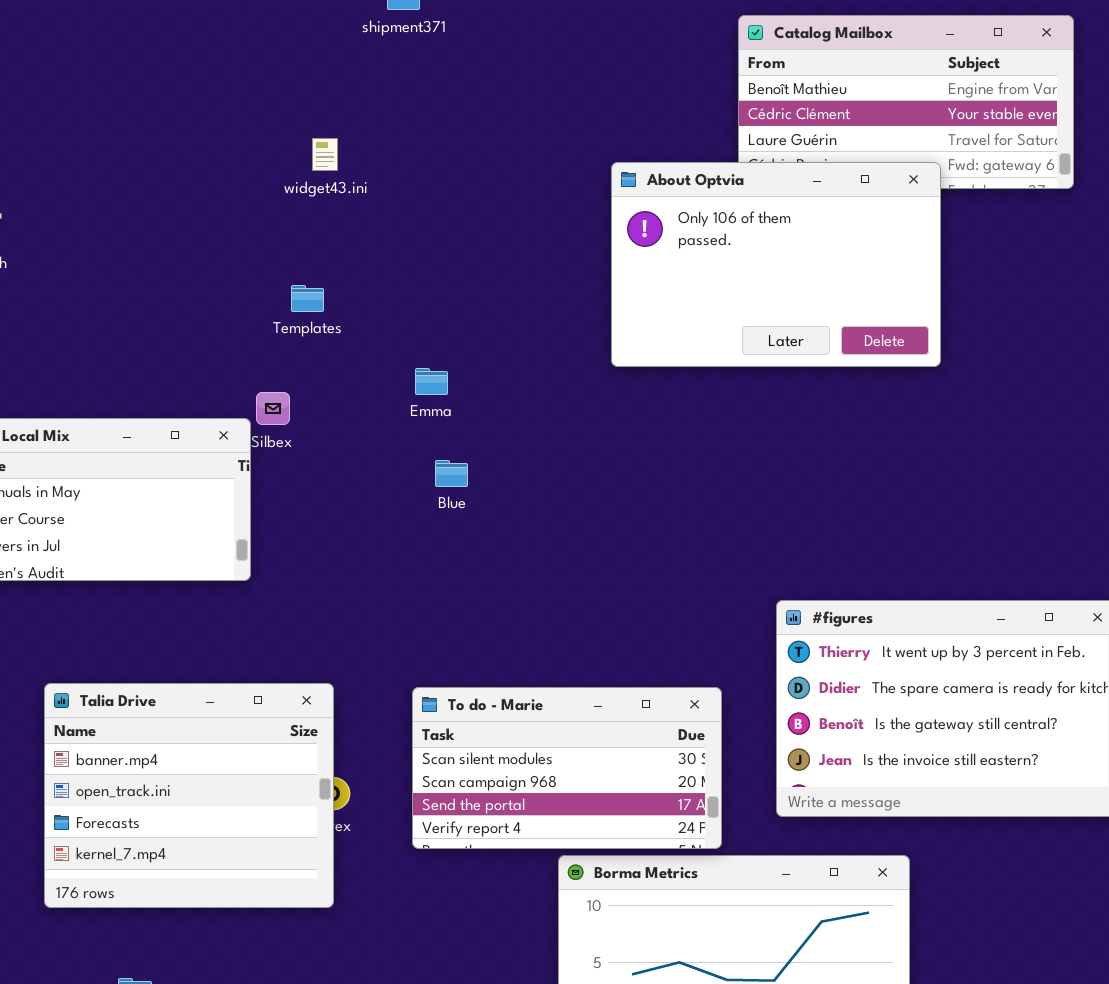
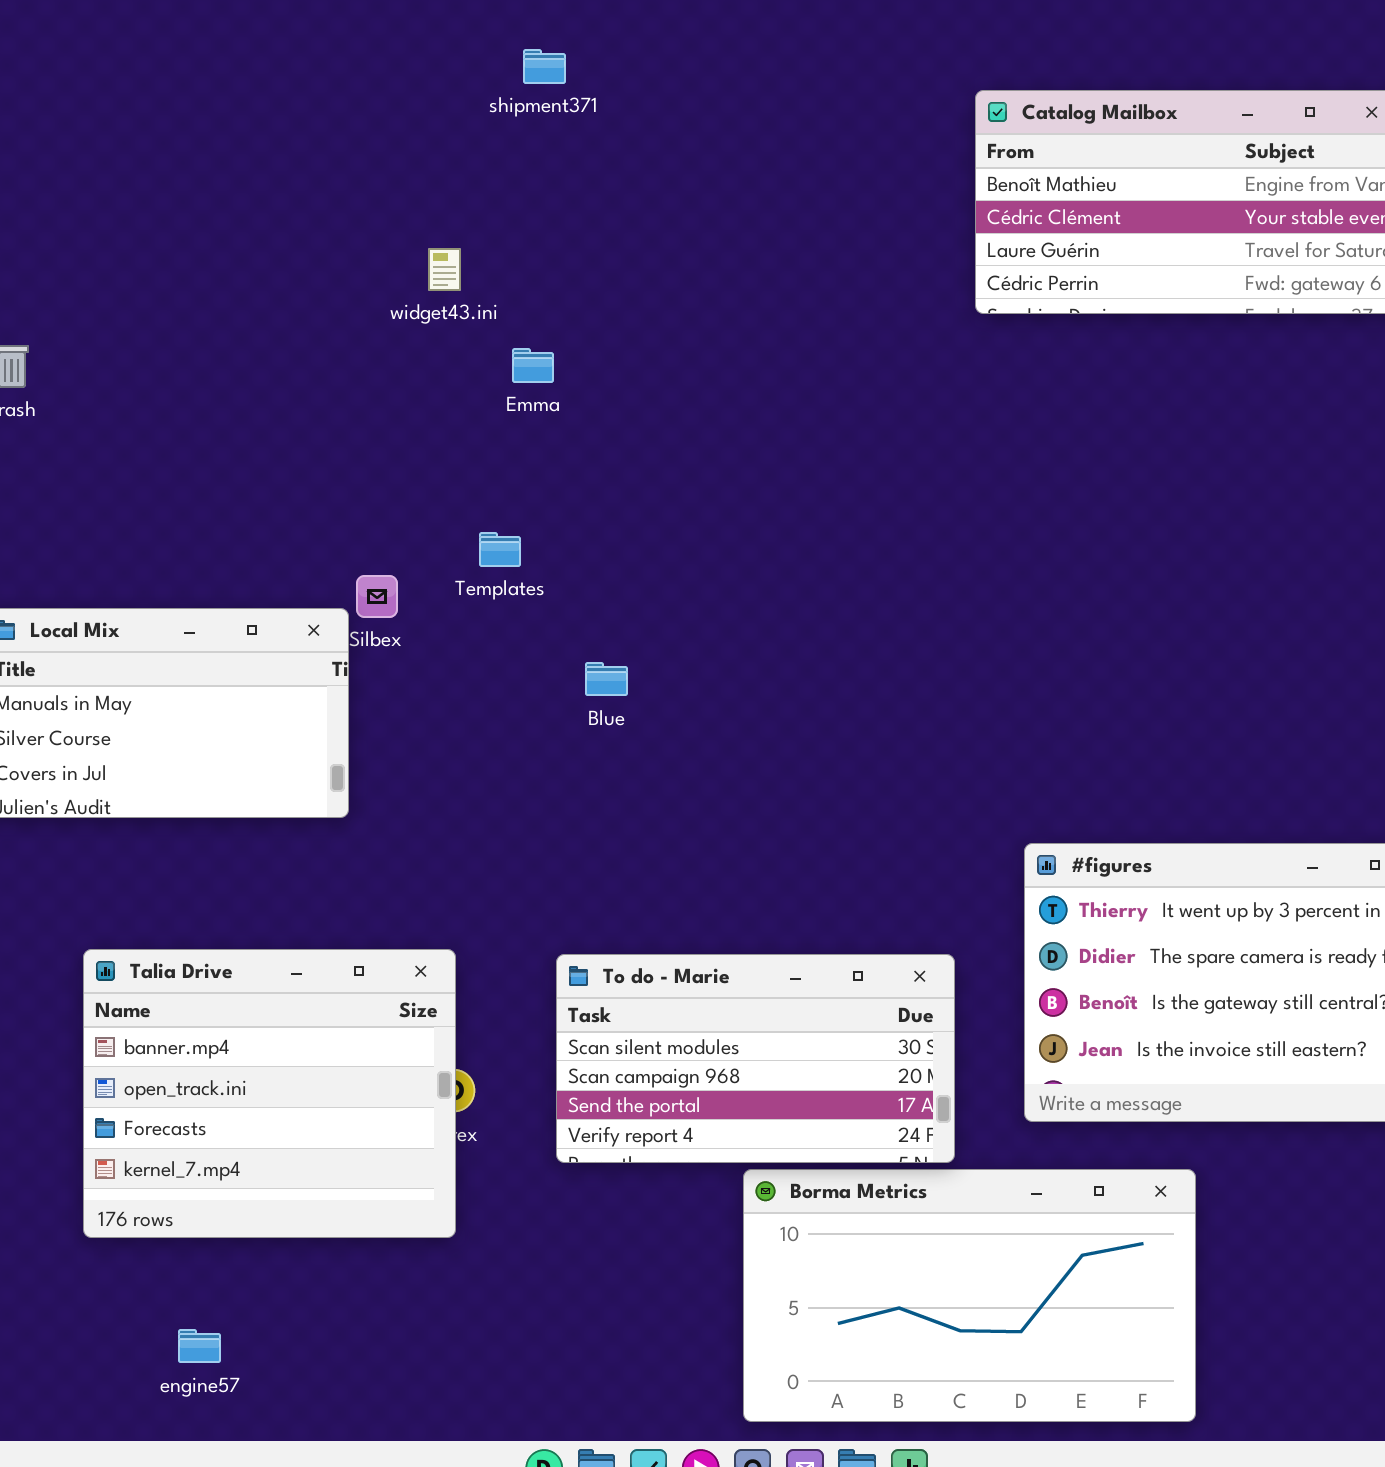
About Optvia: [611,162,941,367] -> none, closed
Templates: [291,285,324,312] -> [479,532,521,567], moved
Emma: [415,368,448,395] -> [512,348,554,383], moved

